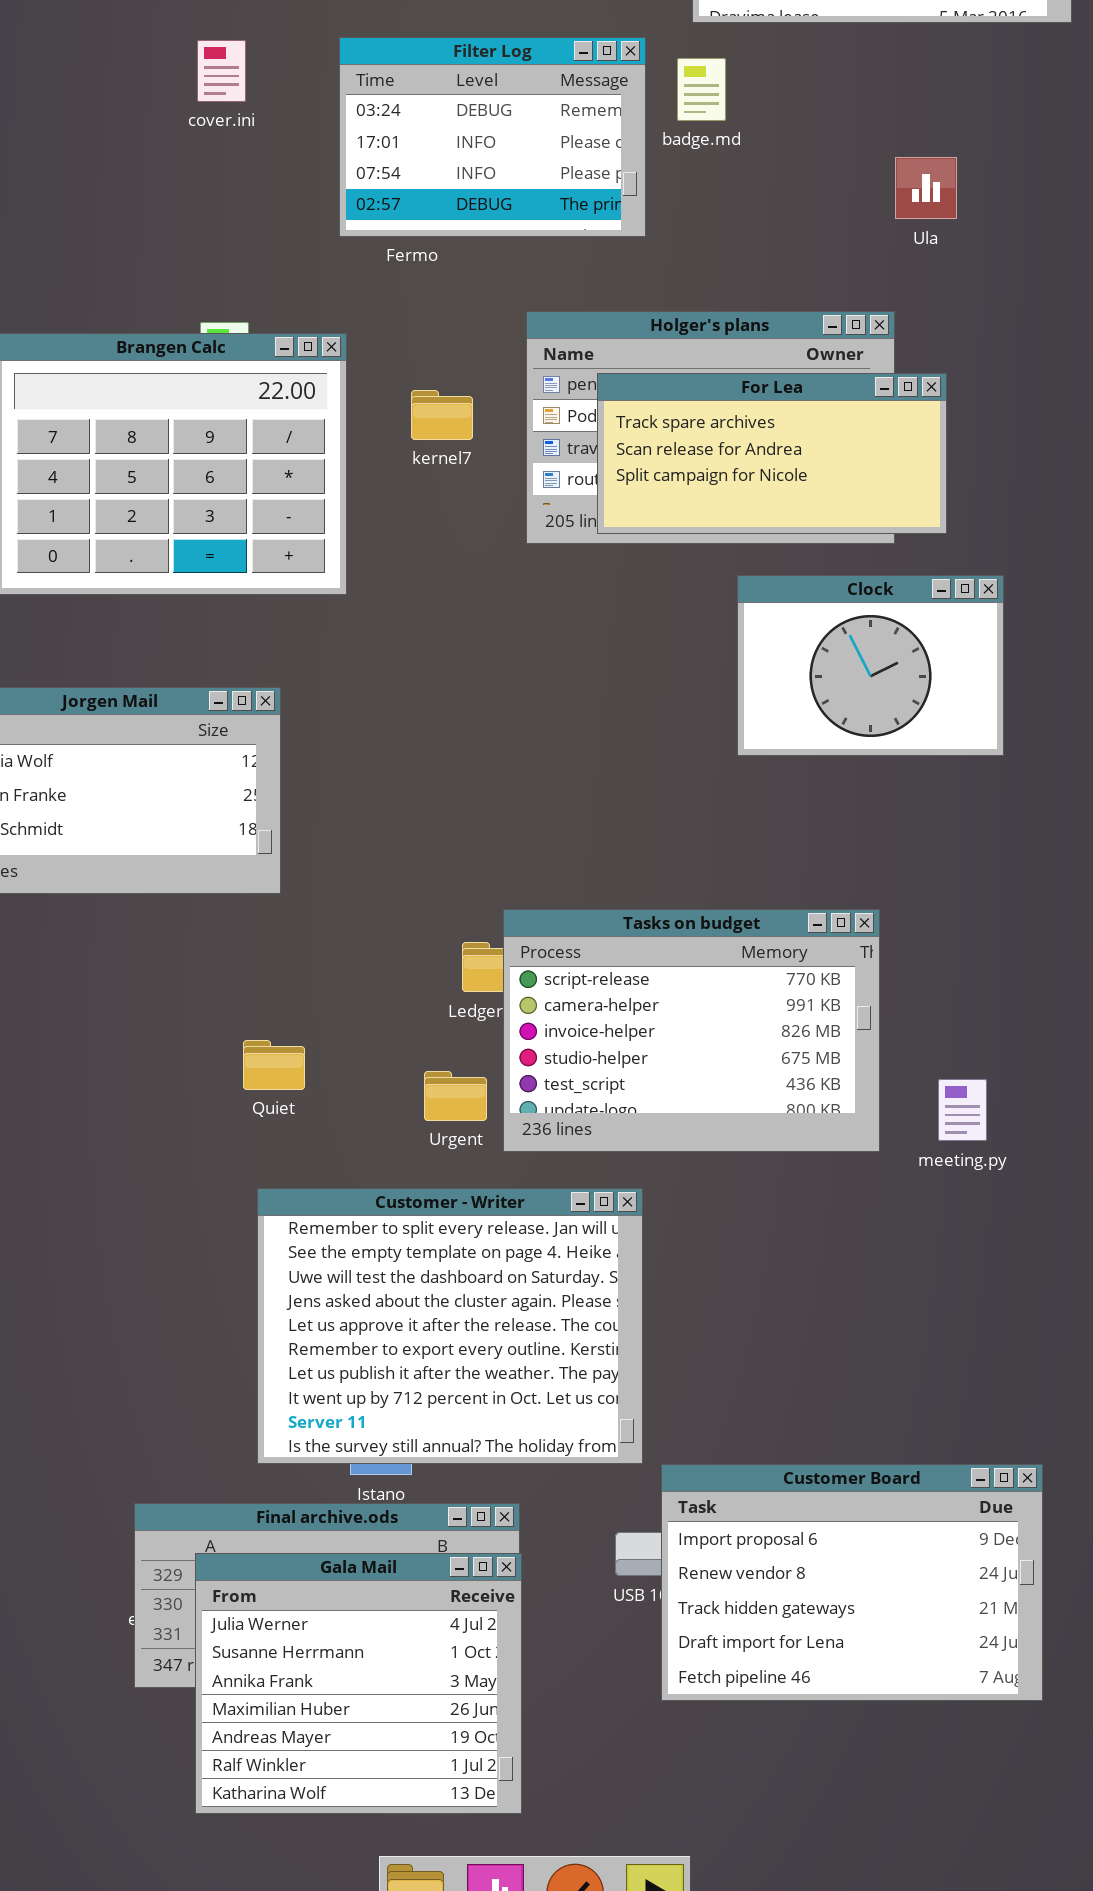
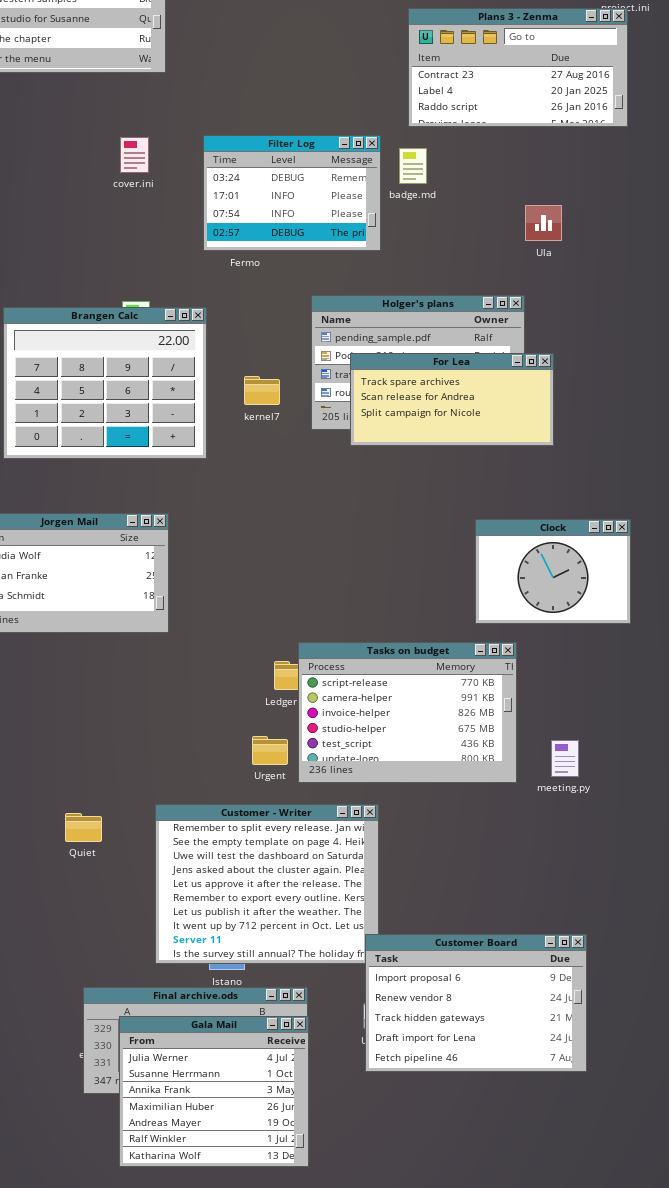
For Lea: [597,373,947,534] -> [350,353,554,446], moved
kernel7: [411,390,473,440] -> [244,376,280,405], moved
Clock: [737,575,1004,756] -> [475,519,631,624], moved
Quiet: [243,1040,305,1090] -> [65,813,102,842], moved
Customer Board: [661,1464,1043,1701] -> [365,934,587,1072], moved

